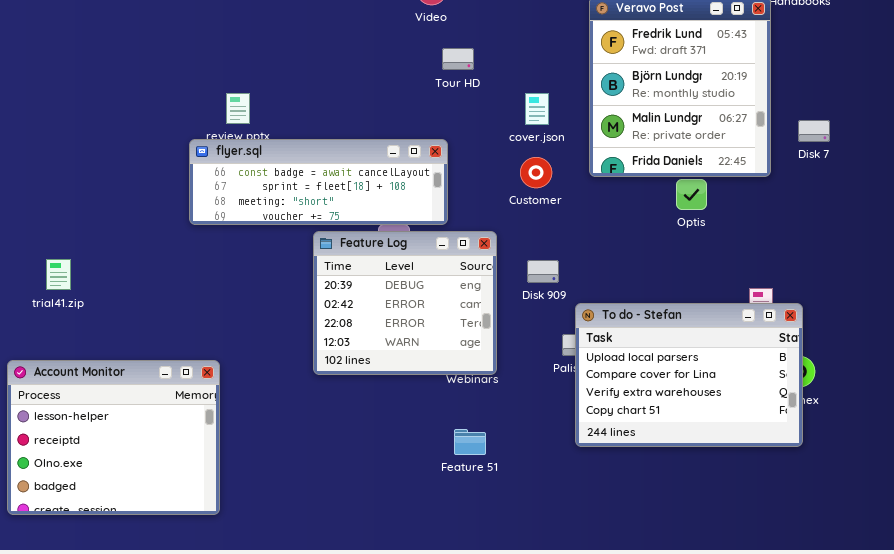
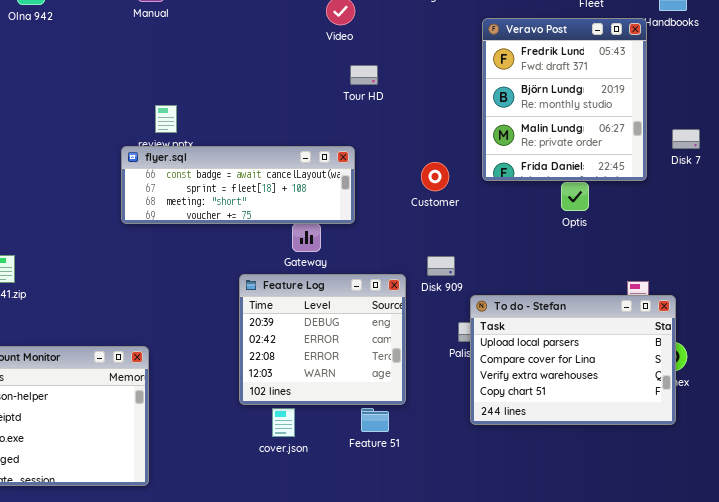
cover.json: [525,93,549,125] -> [272,408,295,437], moved
Feature Log: [313,231,497,375] -> [239,274,406,405], moved

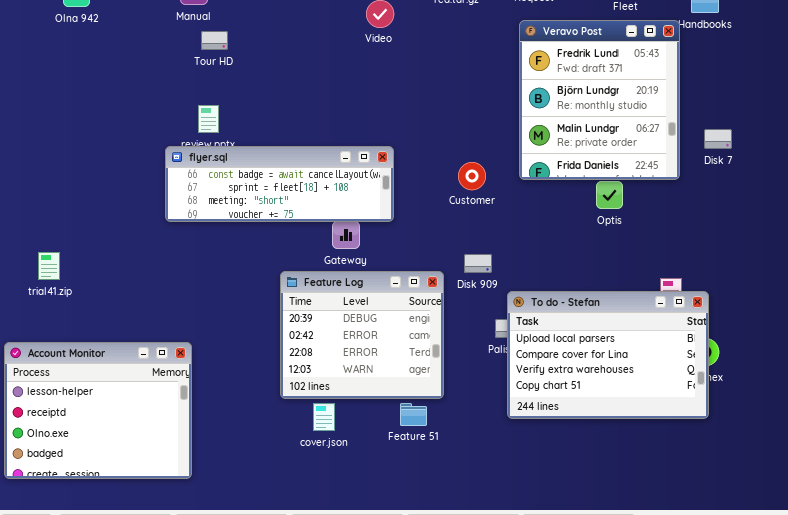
Tour HD: [350,65,378,85] -> [201,31,228,50], moved

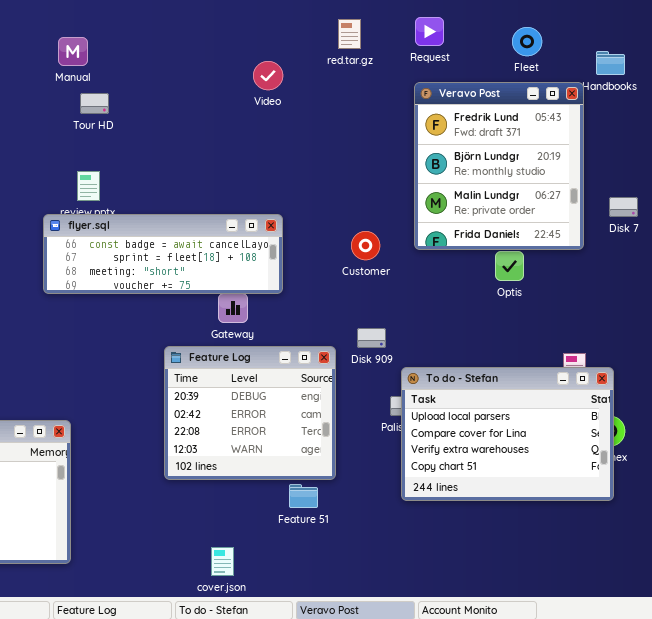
cover.json: [313,403,335,431] -> [211,547,234,576], moved

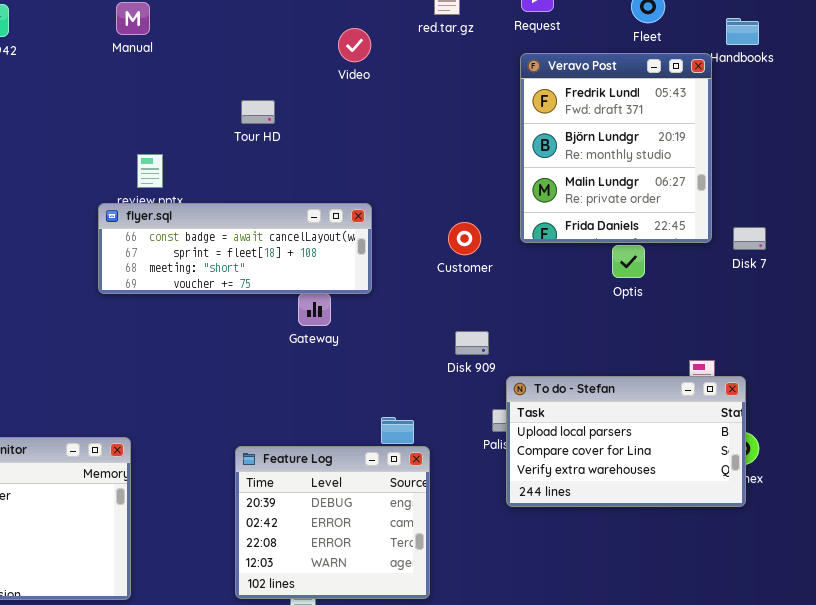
Tour HD: [80,93,109,114] -> [241,100,275,124], moved
Disk 7: [609,197,638,217] -> [733,227,766,250], moved
Feature Log: [164,346,336,480] -> [235,446,430,599], moved
To do - Stefan: [401,367,614,501] -> [506,376,746,507], resized

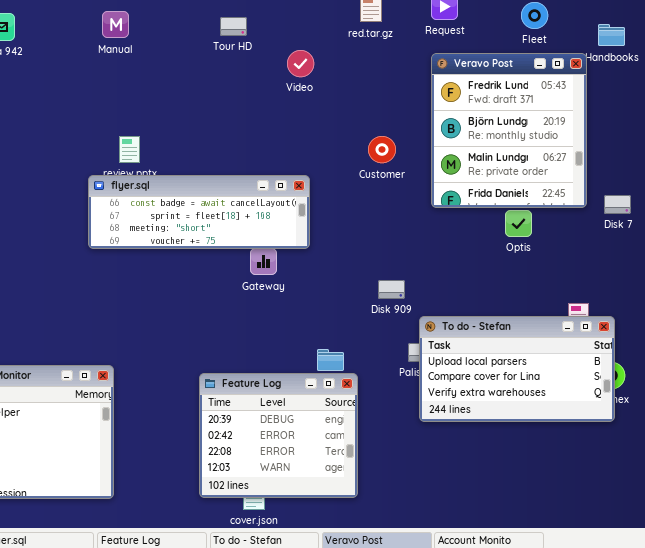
Video: [338,28,371,62] -> [287,50,314,77], moved
Tour HD: [241,100,275,124] -> [220,17,247,36], moved
Customer: [448,222,481,255] -> [368,136,396,163], moved

